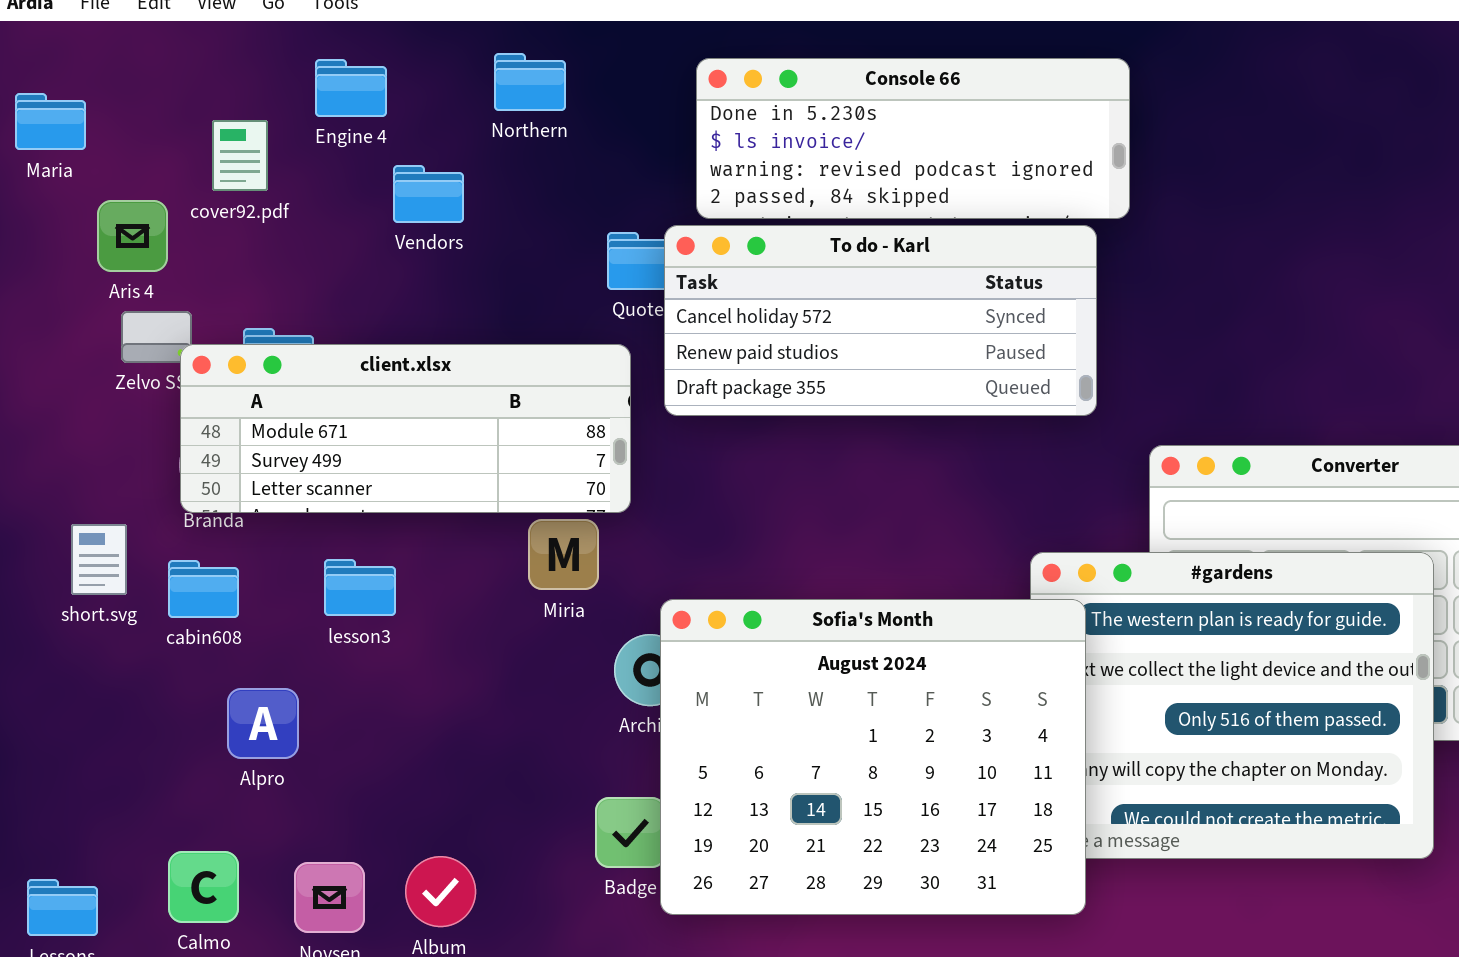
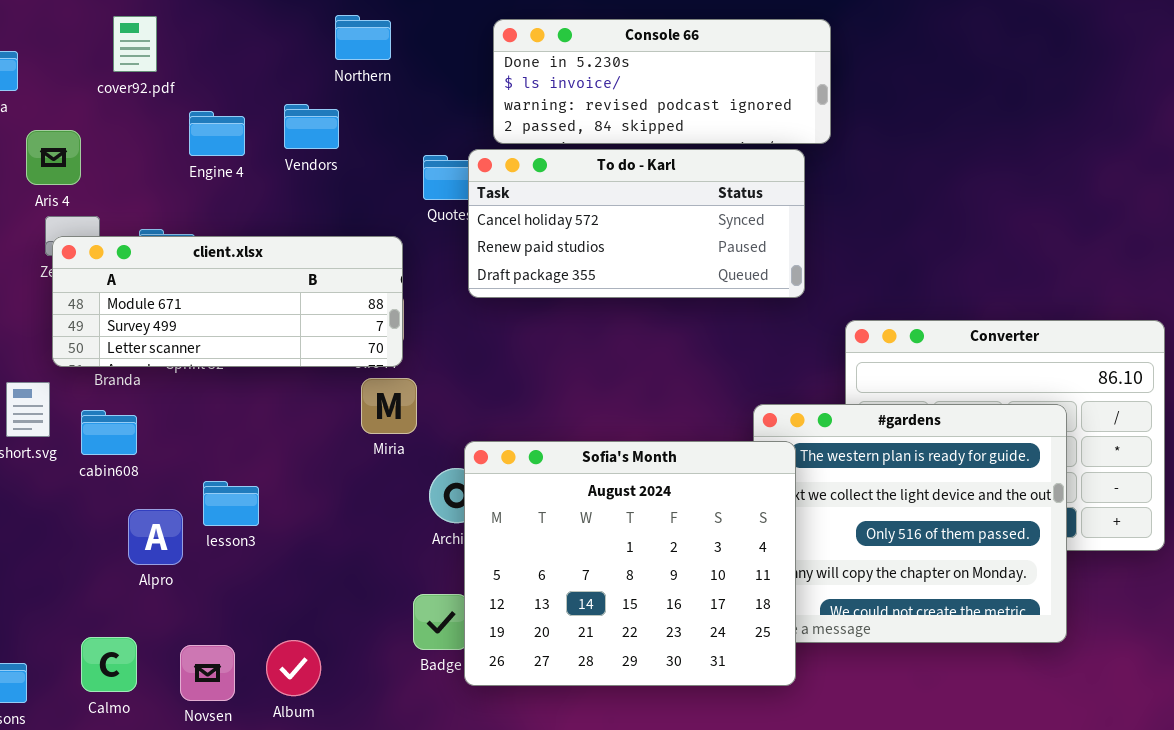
Engine 4: [315,59,387,117] -> [189,111,245,156], moved
cover92.pdf: [212,120,268,191] -> [113,16,157,72], moved
Vendors: [393,165,464,223] -> [284,104,339,149], moved
client.xlsx: [180,344,631,513] -> [52,236,403,367], moved
lesson3: [324,559,396,616] -> [203,481,259,526], moved

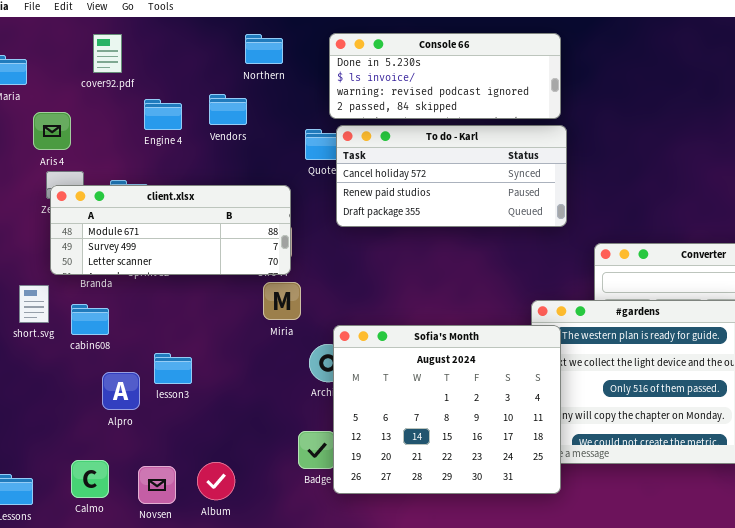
Console 66: [493,19,831,144] -> [329,33,561,119], moved

